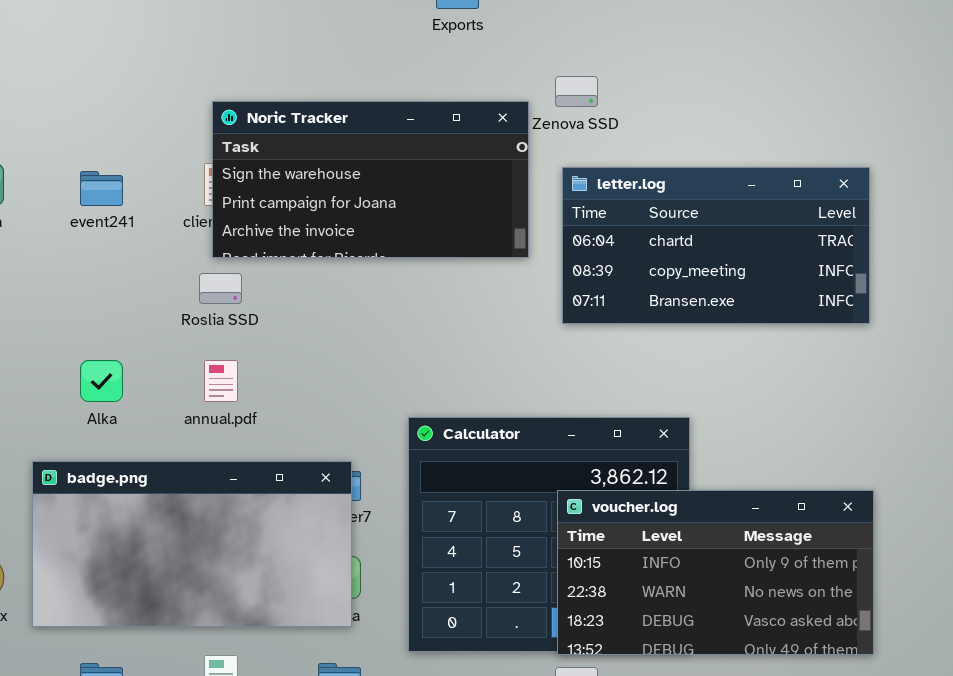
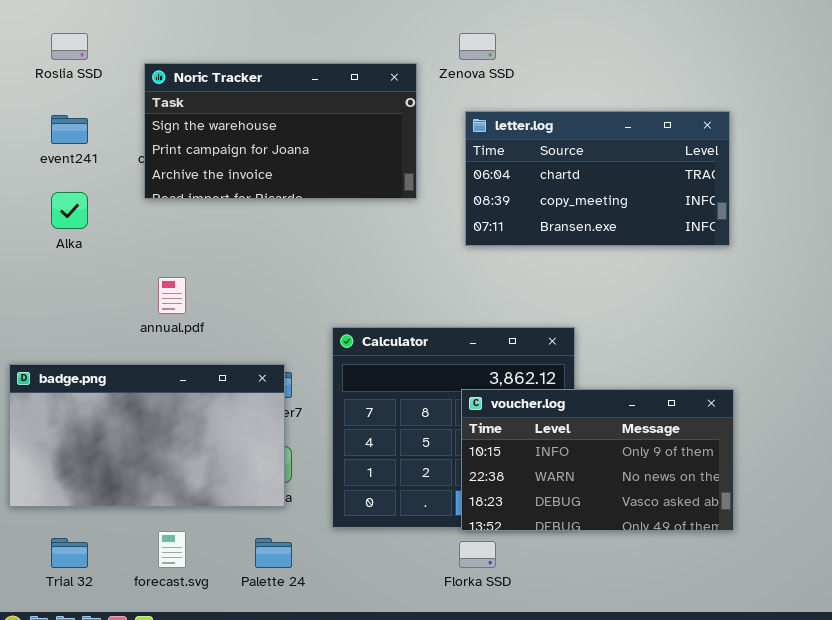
Noric Tracker: [212,101,529,258] -> [144,63,417,199], moved
Roslia SSD: [199,273,242,304] -> [51,33,88,60], moved
Alka: [80,360,123,402] -> [51,192,88,229], moved

